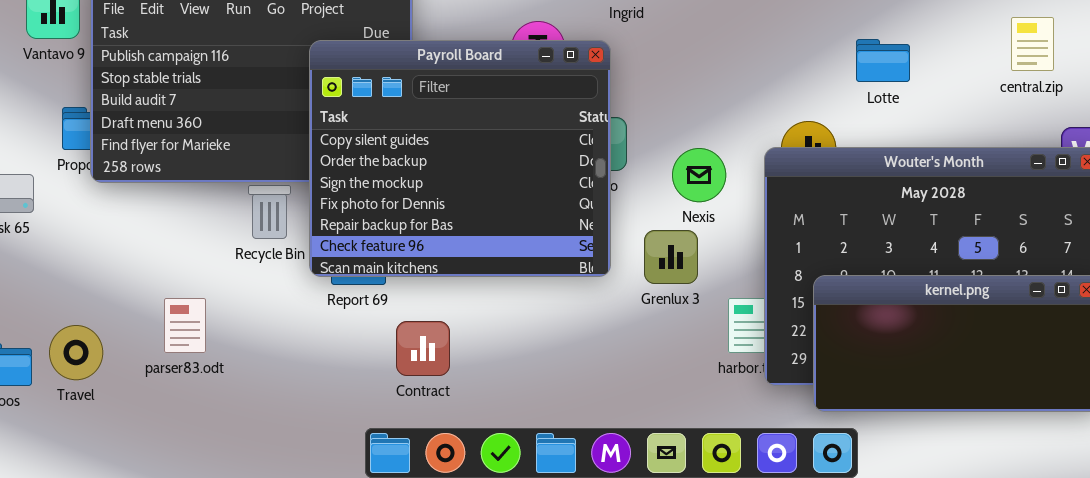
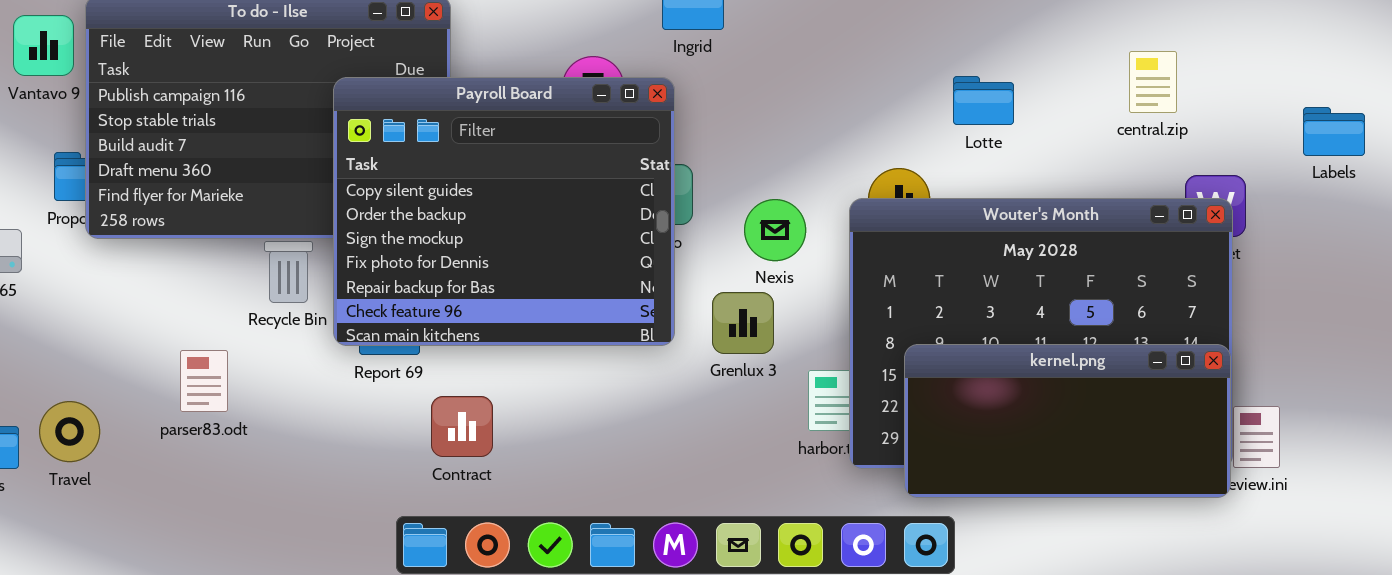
parser83.odt: [164,298,206,353] -> [180,350,228,412], moved

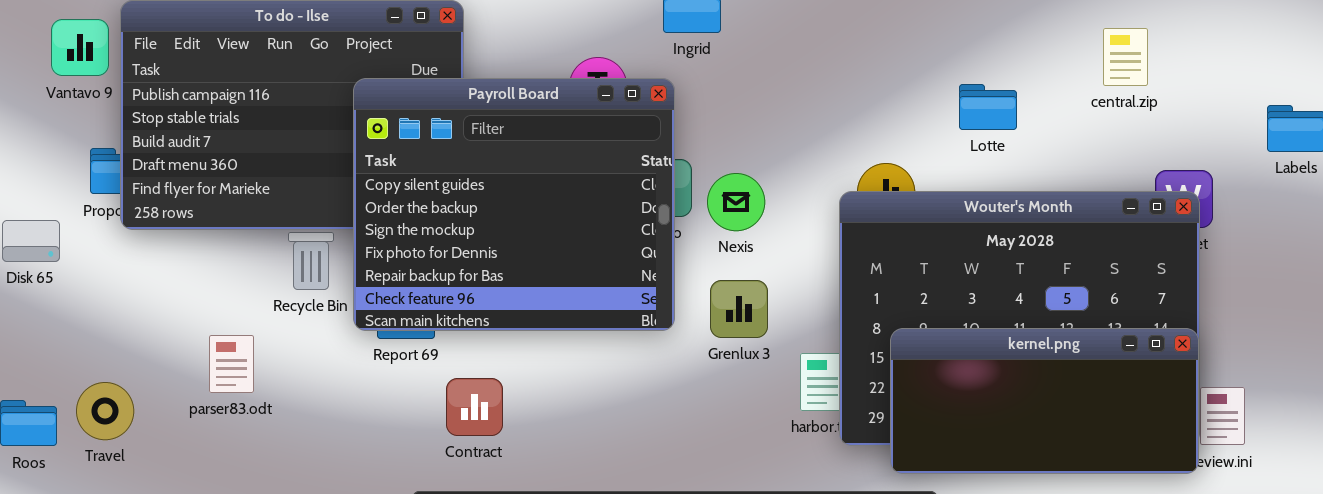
central.zip: [1129,51,1177,113] -> [1103,28,1148,86], moved
Lotte: [953,76,1014,125] -> [959,84,1017,130], moved
Nexis: [744,199,806,261] -> [707,173,765,231], moved

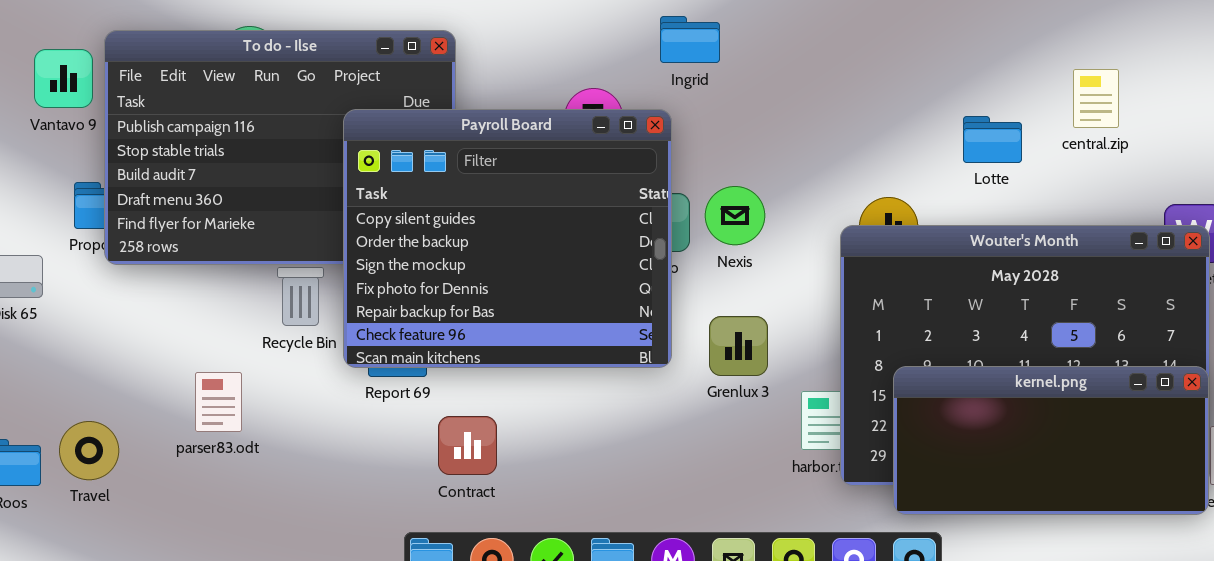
central.zip: [1103,28,1148,86] -> [1073,69,1119,128], moved
Nexis: [707,173,765,231] -> [705,186,765,245], moved

